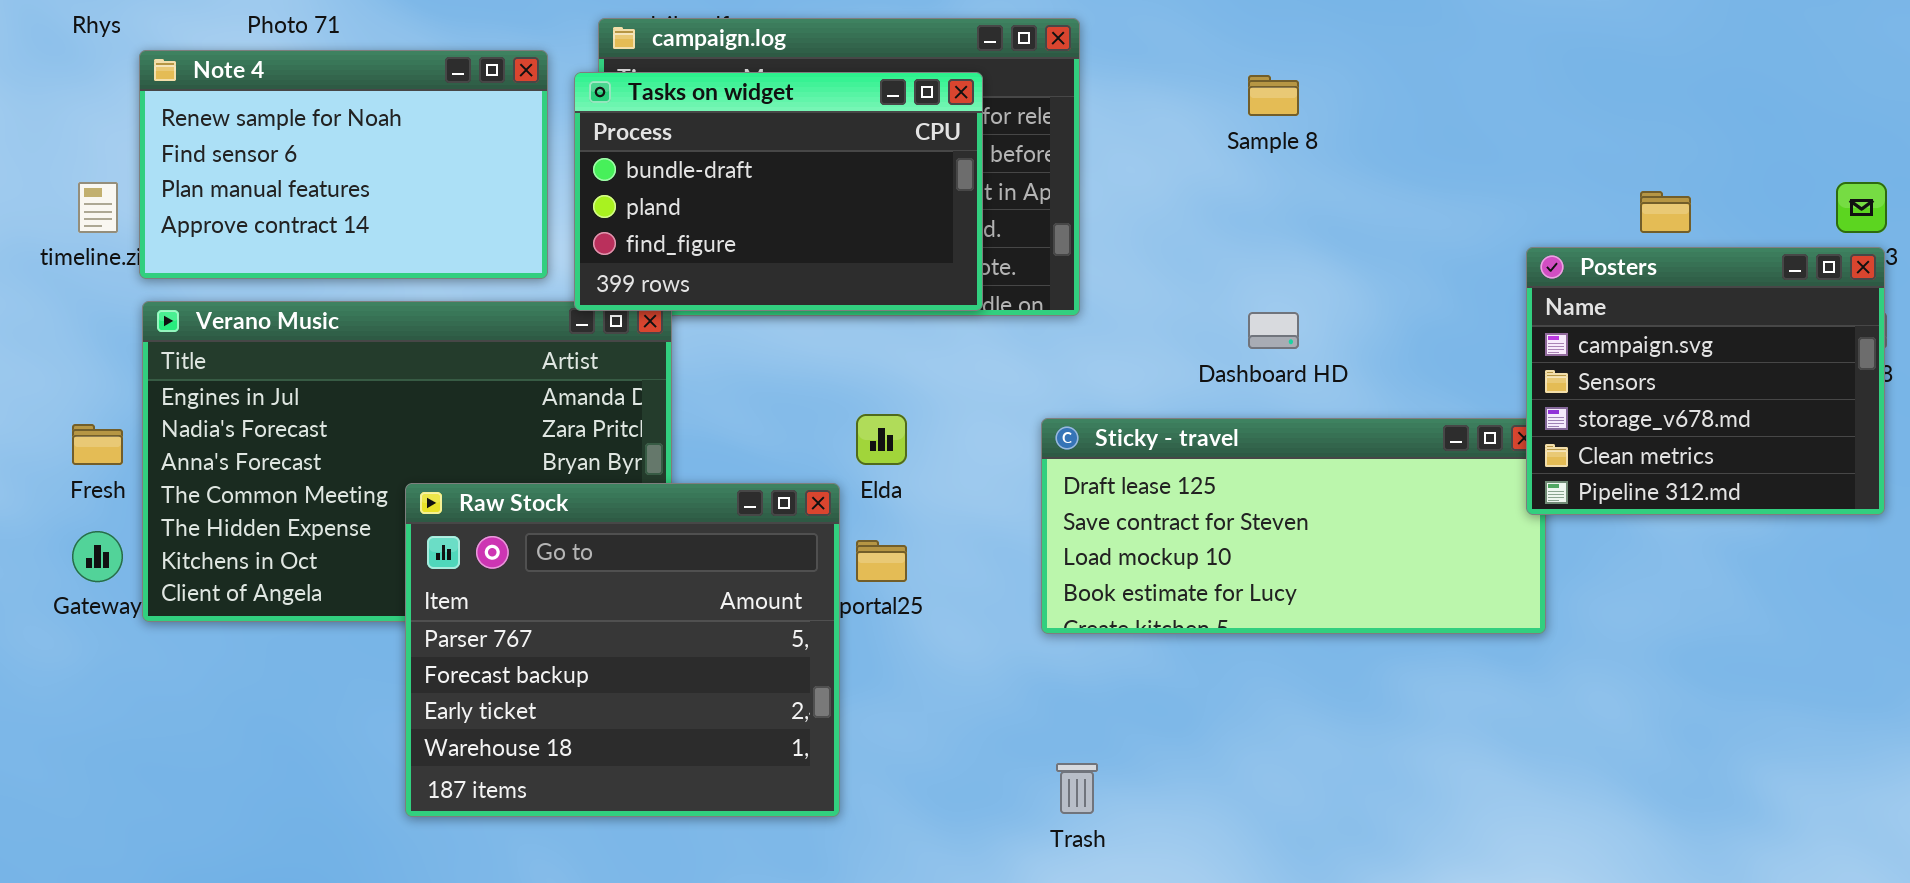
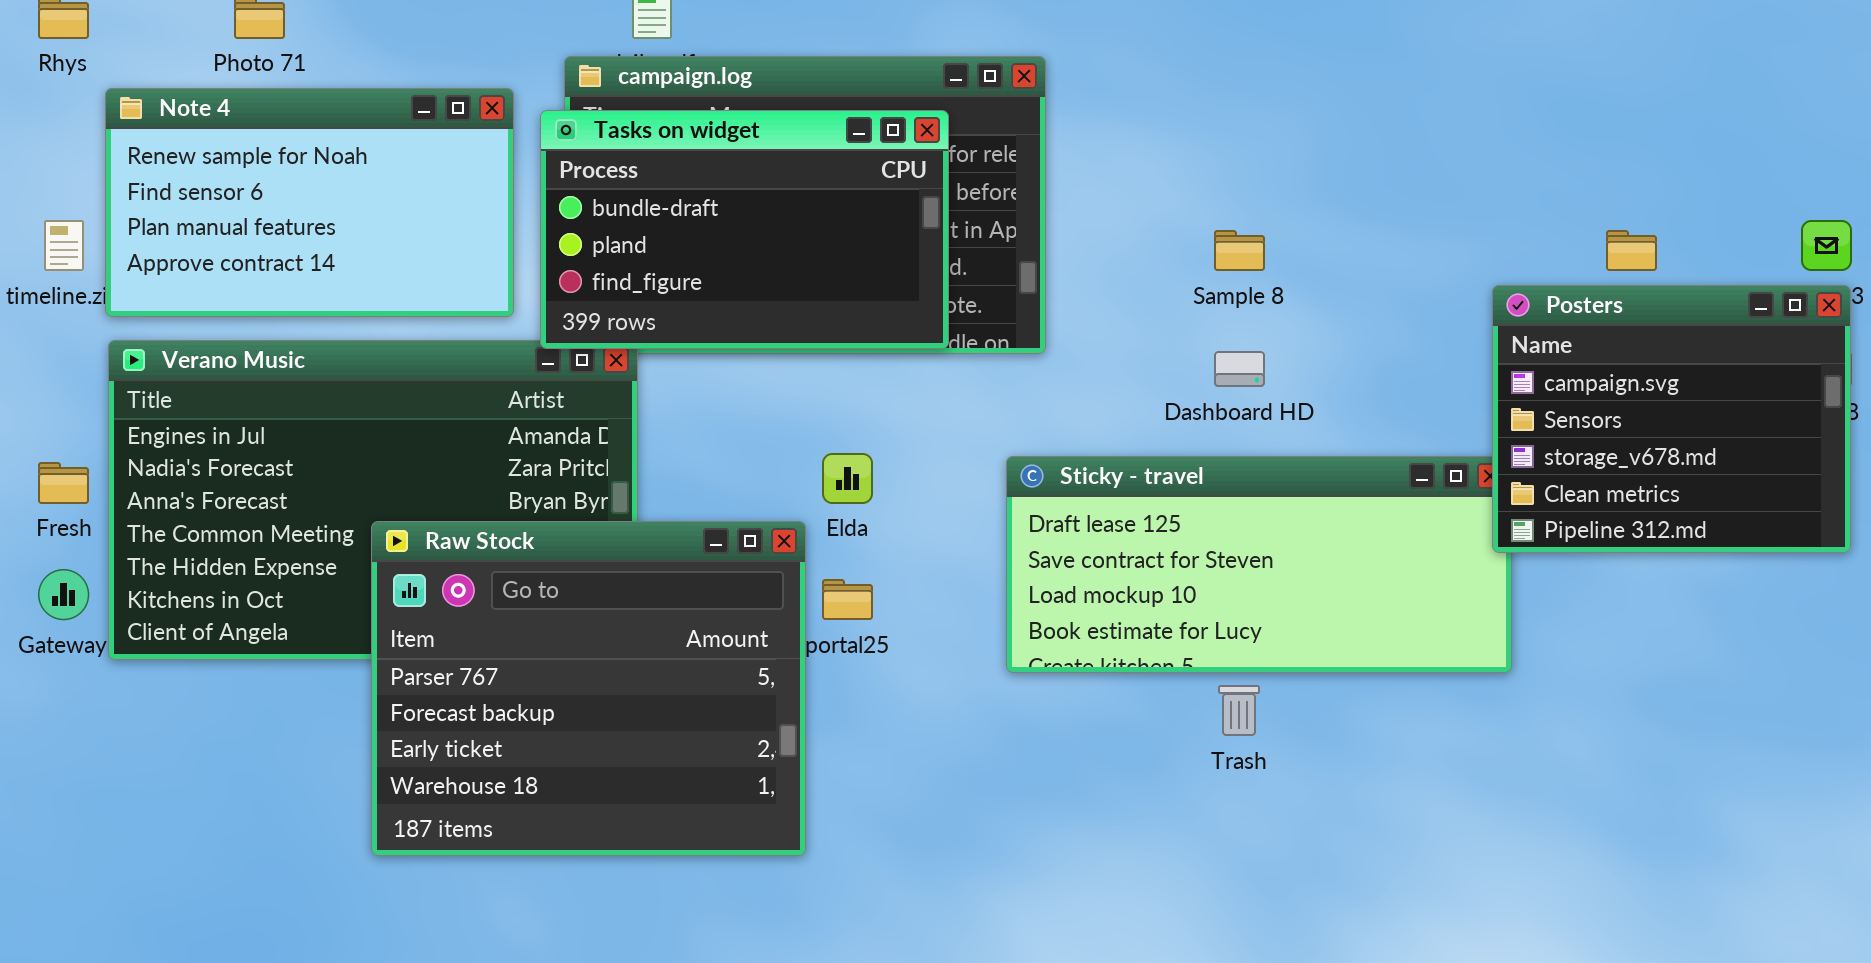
Sample 8: [1248,75,1299,116] -> [1214,230,1265,271], moved
Trash: [1056,763,1098,814] -> [1218,685,1260,736], moved

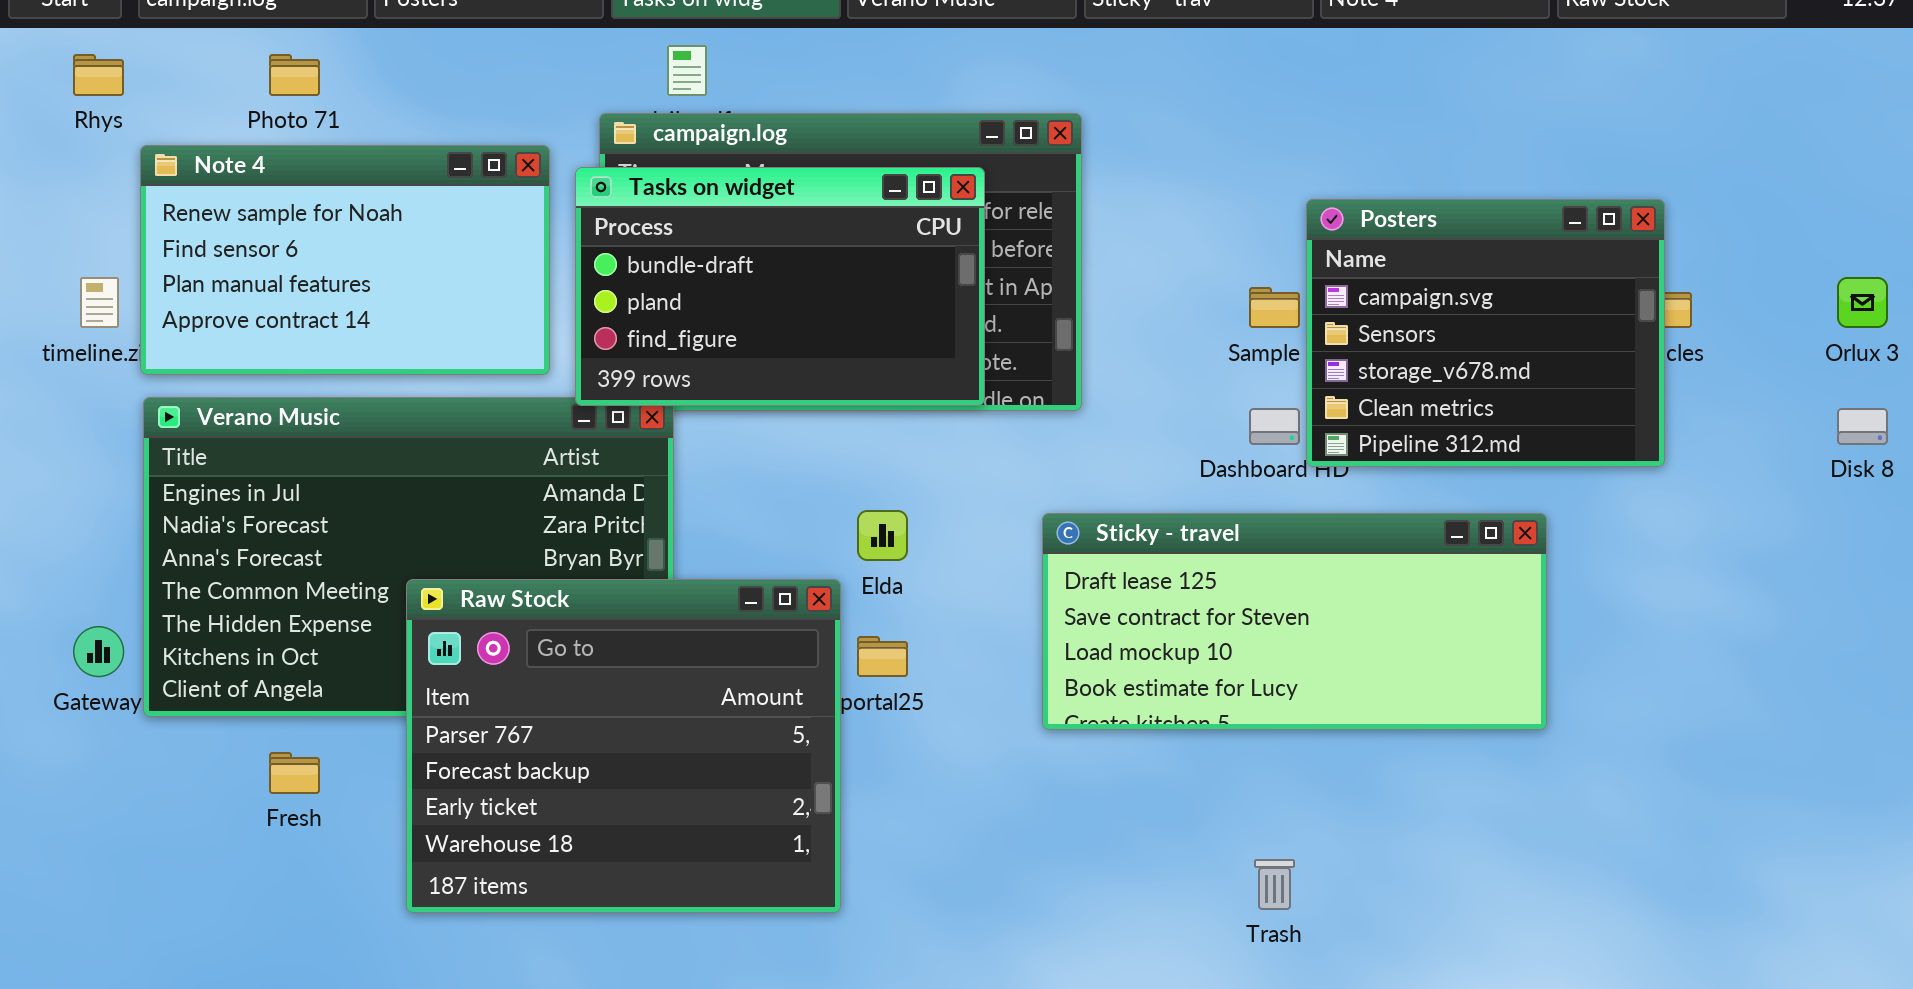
Posters: [1492,285,1851,553] -> [1306,199,1665,467], moved
Fresh: [38,462,89,504] -> [269,752,320,794], moved
Trash: [1218,685,1260,736] -> [1254,859,1295,910], moved

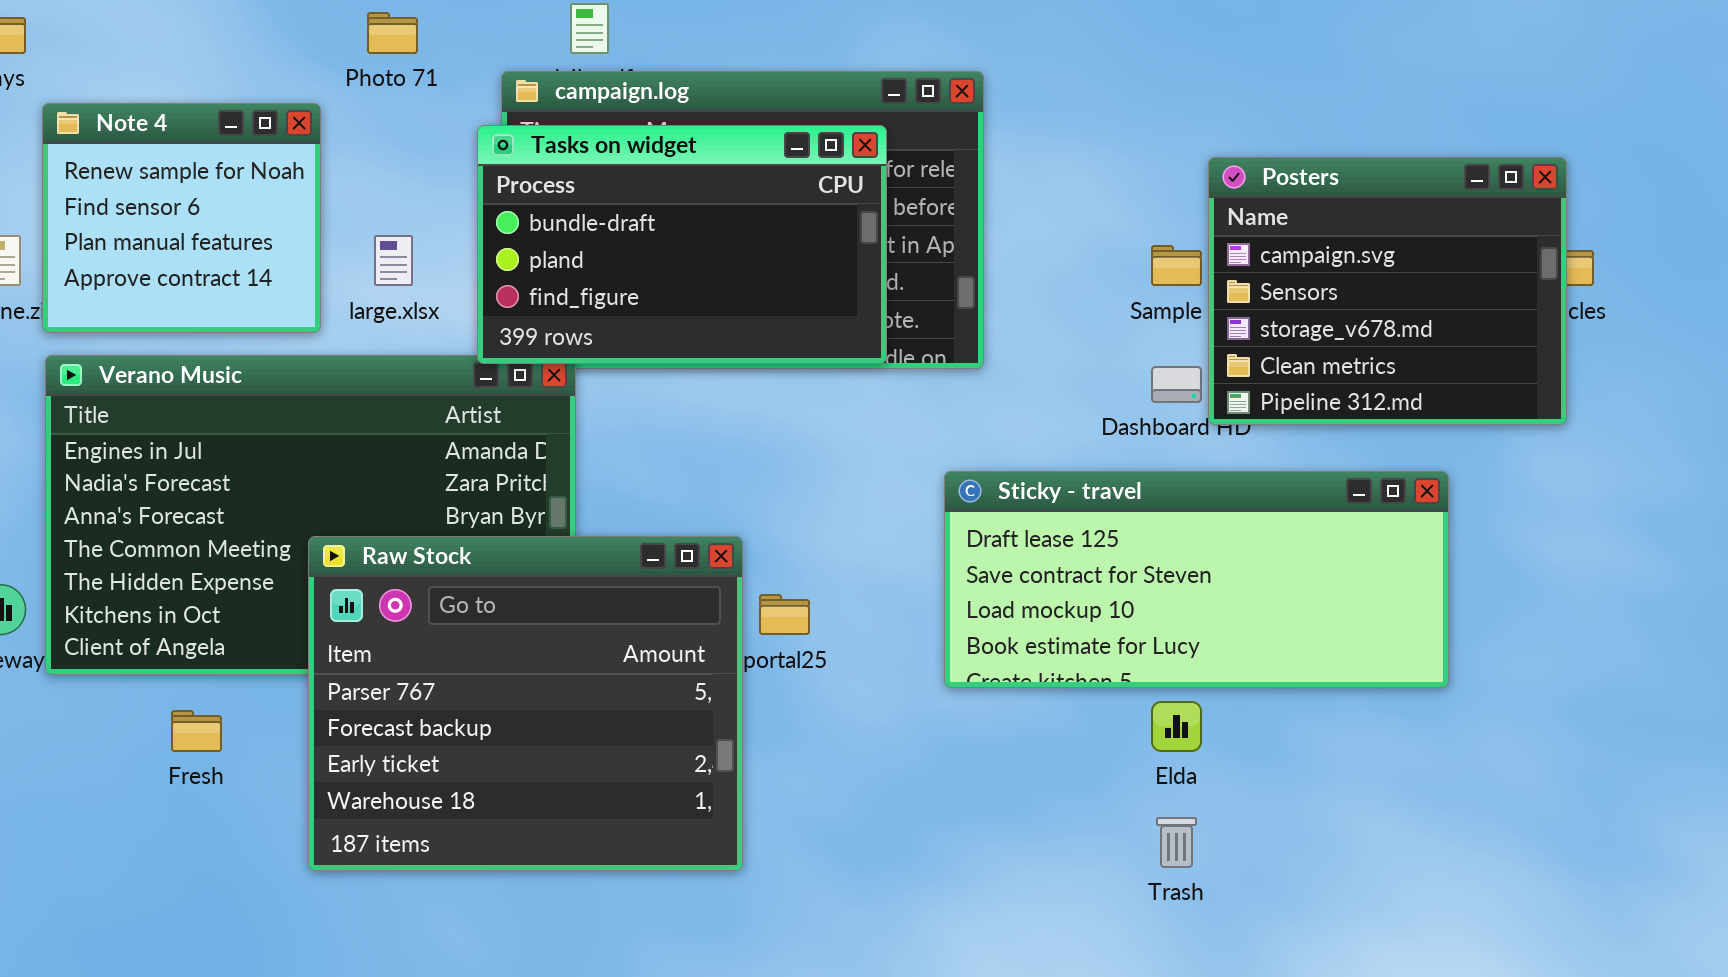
Photo 71: [269,54,320,96] -> [367,12,418,54], moved
Note 4: [140,145,550,375] -> [42,103,321,333], resized
Elda: [857,510,908,561] -> [1151,701,1202,752], moved

